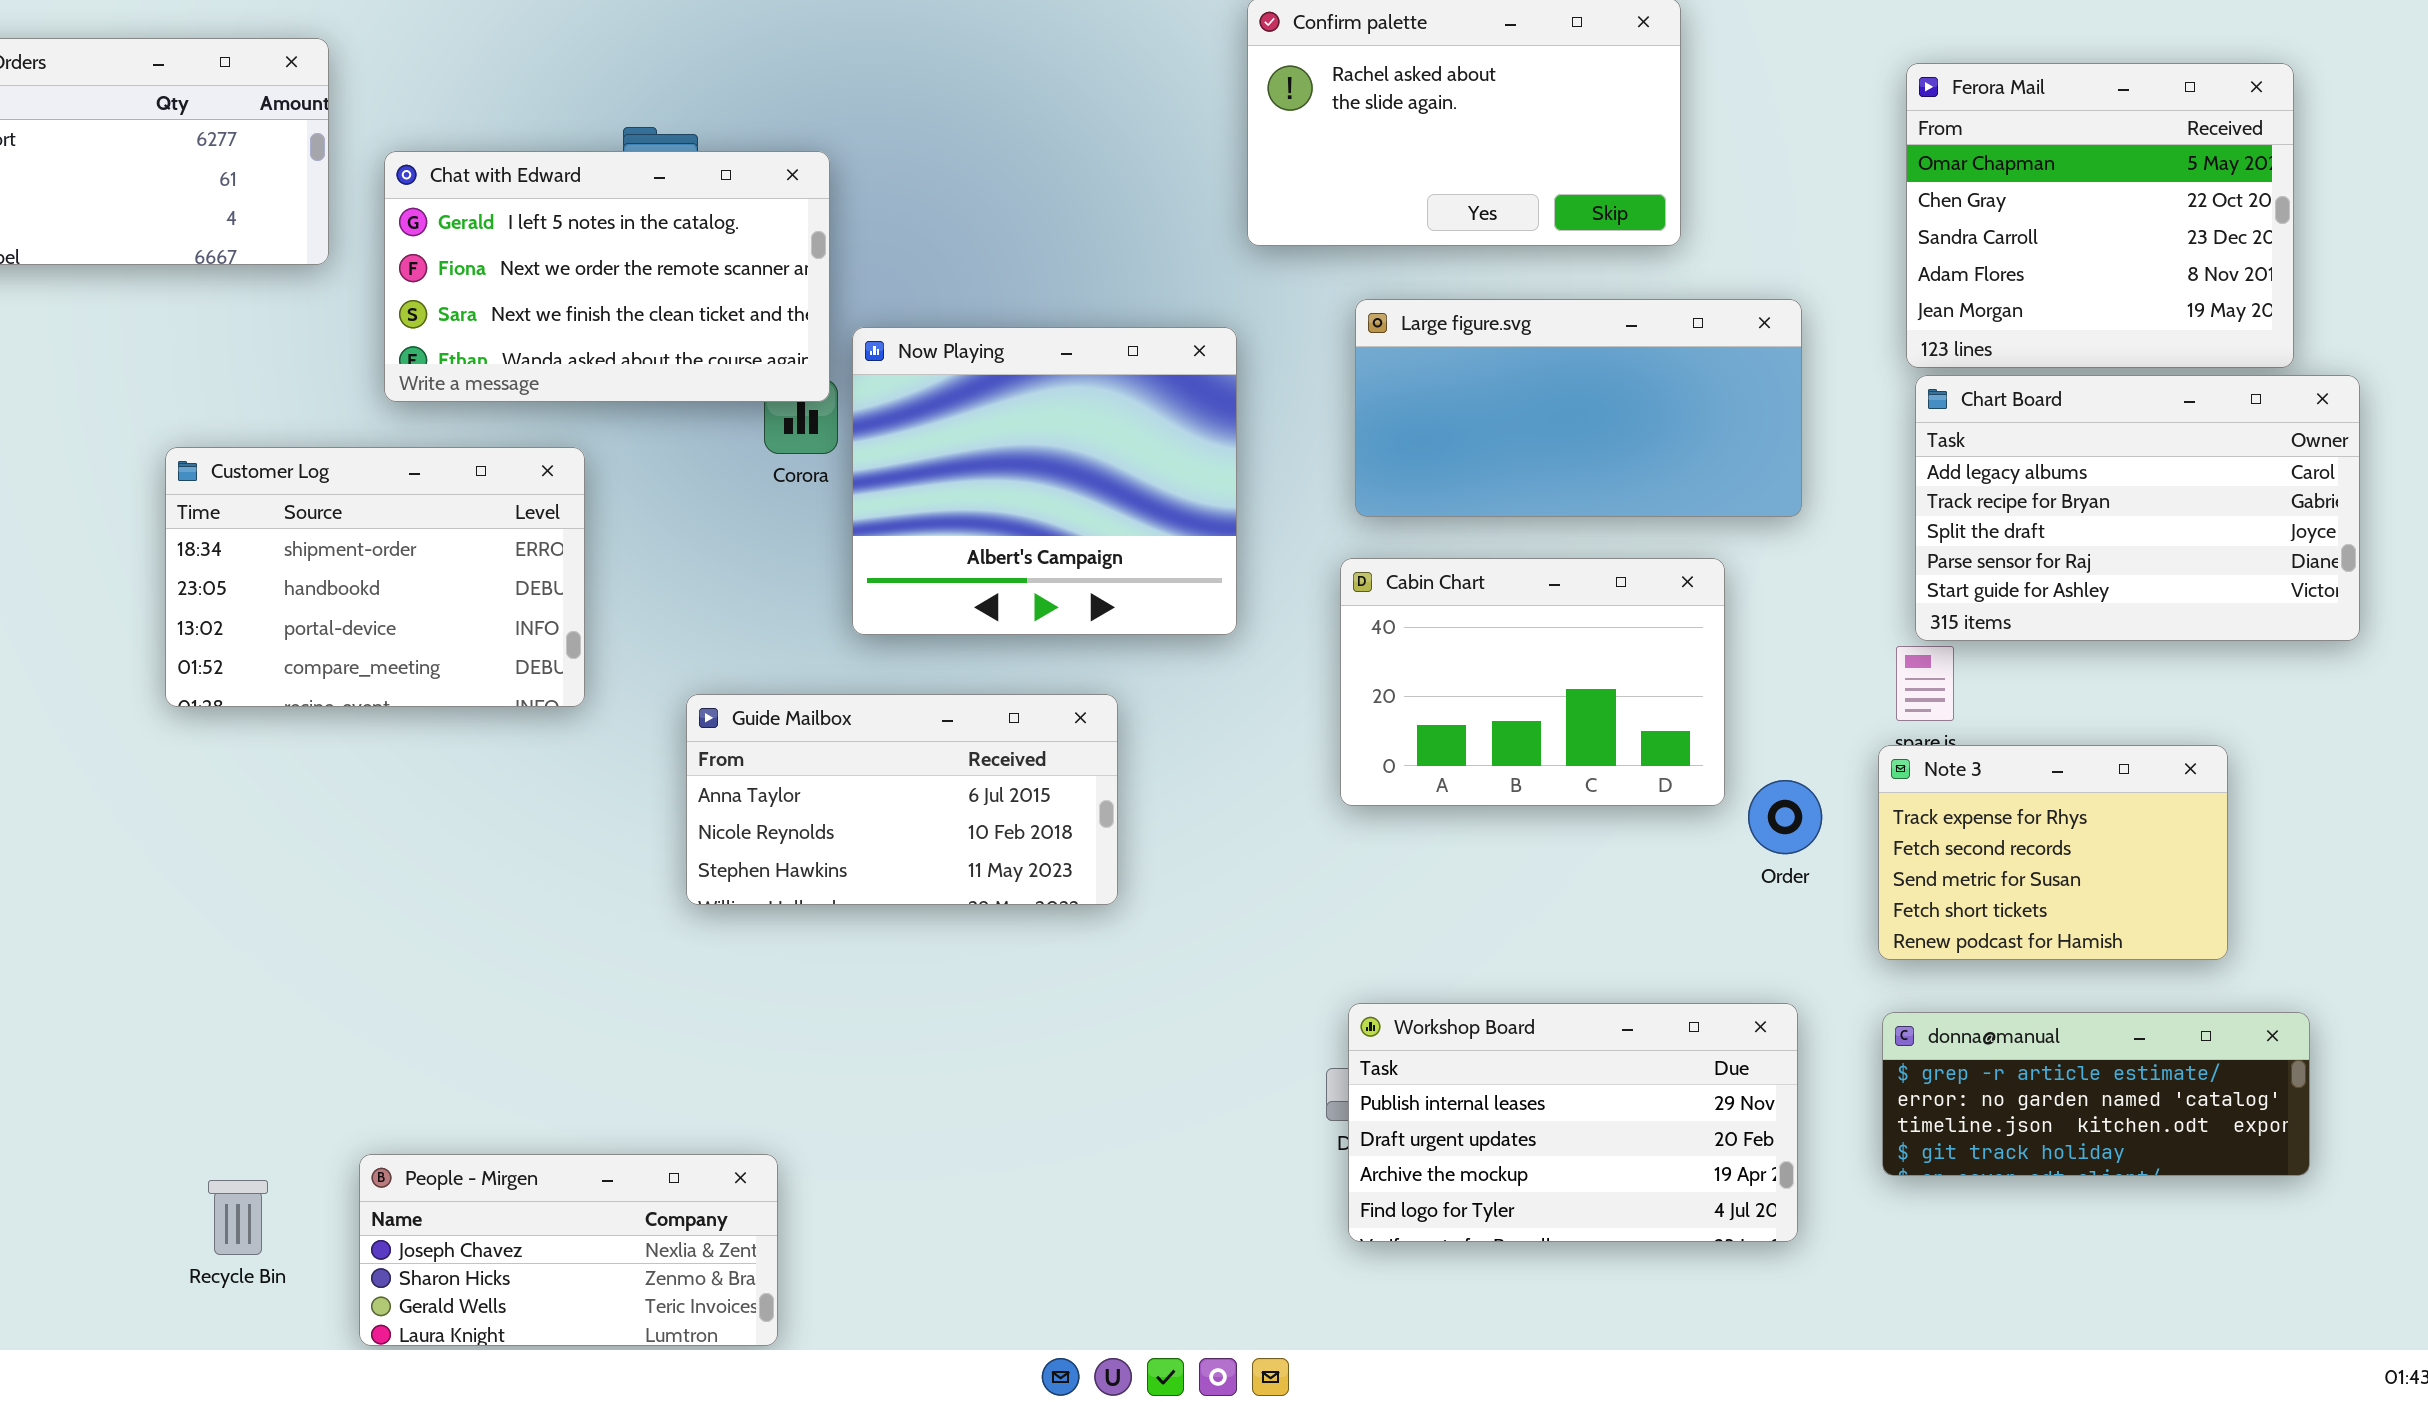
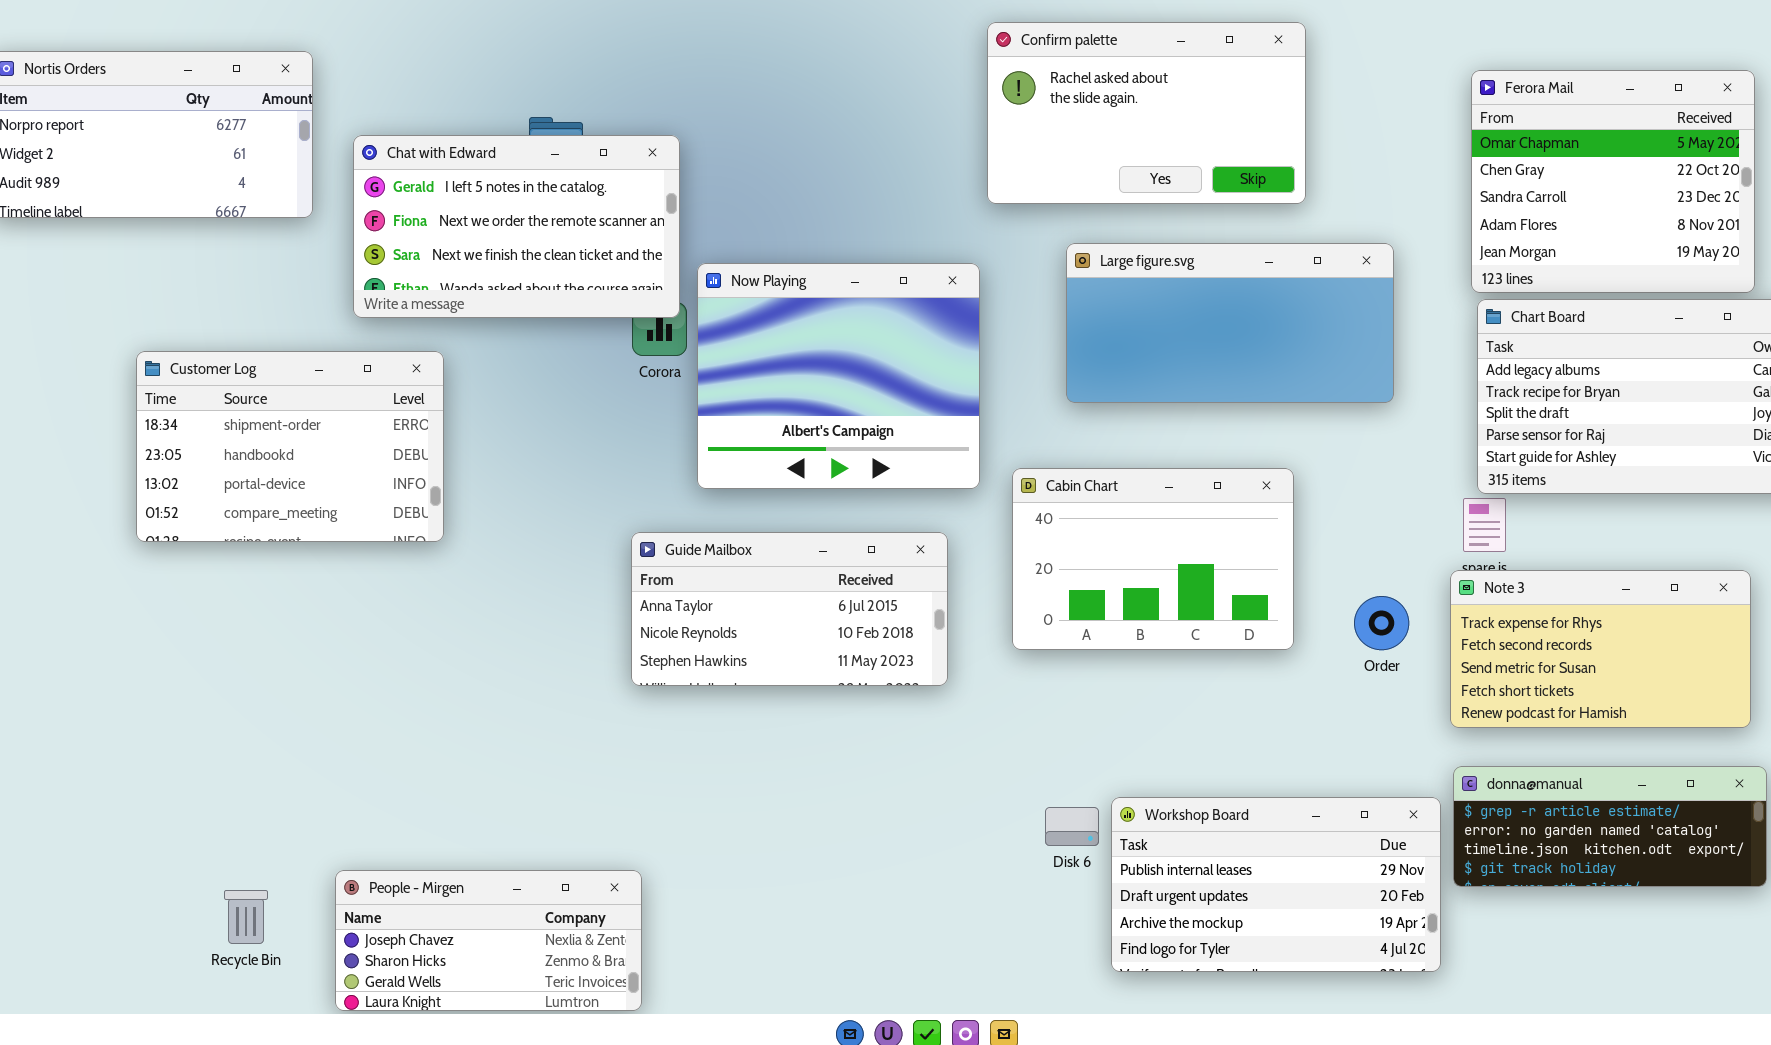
Customer Log: [165,447,585,707] -> [136,351,444,542], moved
Cabin Chart: [1340,558,1725,806] -> [1012,468,1294,650], moved
Guide Mailbox: [686,694,1118,905] -> [631,532,948,686], moved
Note 3: [1878,745,2228,960] -> [1450,570,1751,728], resized
Workshop Board: [1348,1003,1798,1242] -> [1111,797,1441,972], moved

